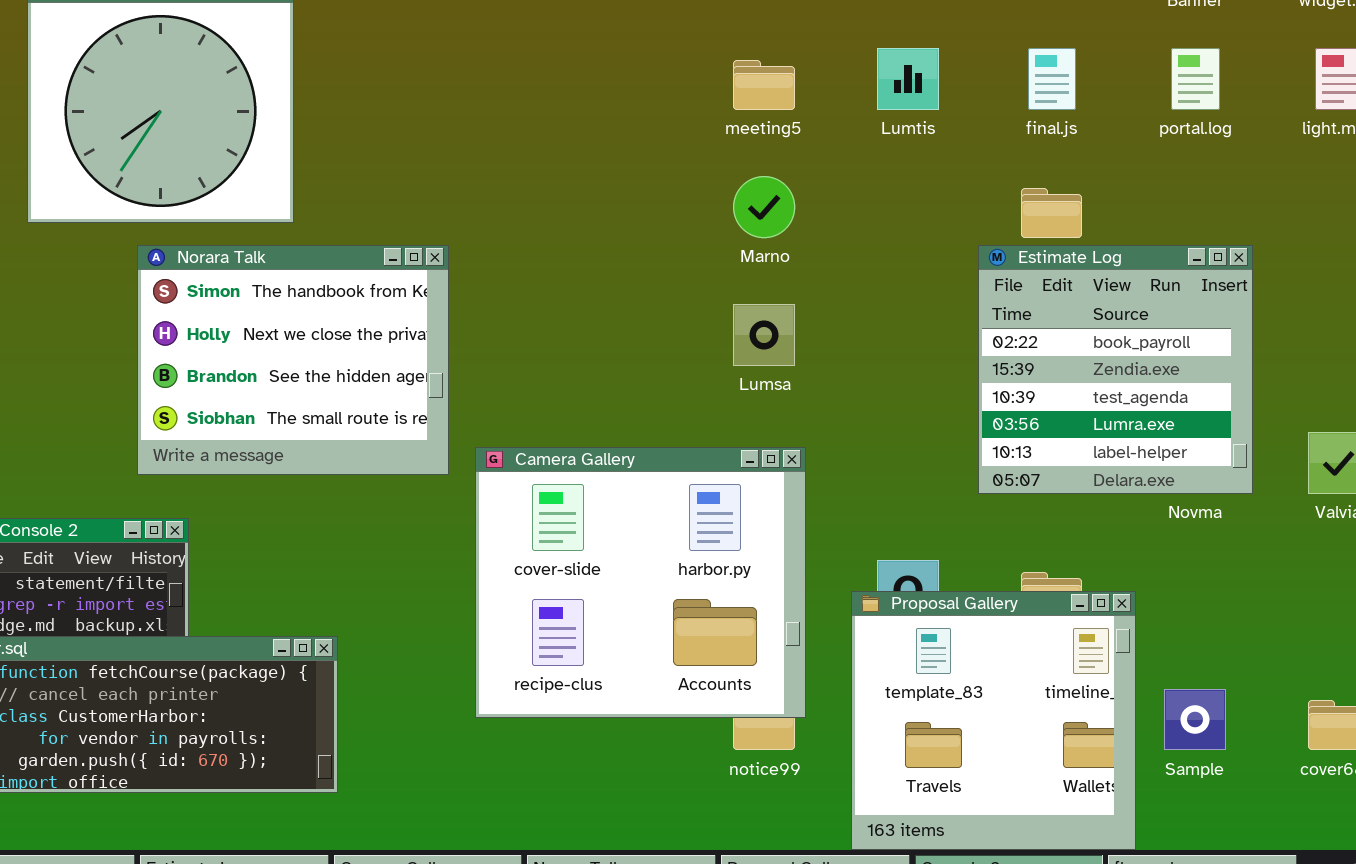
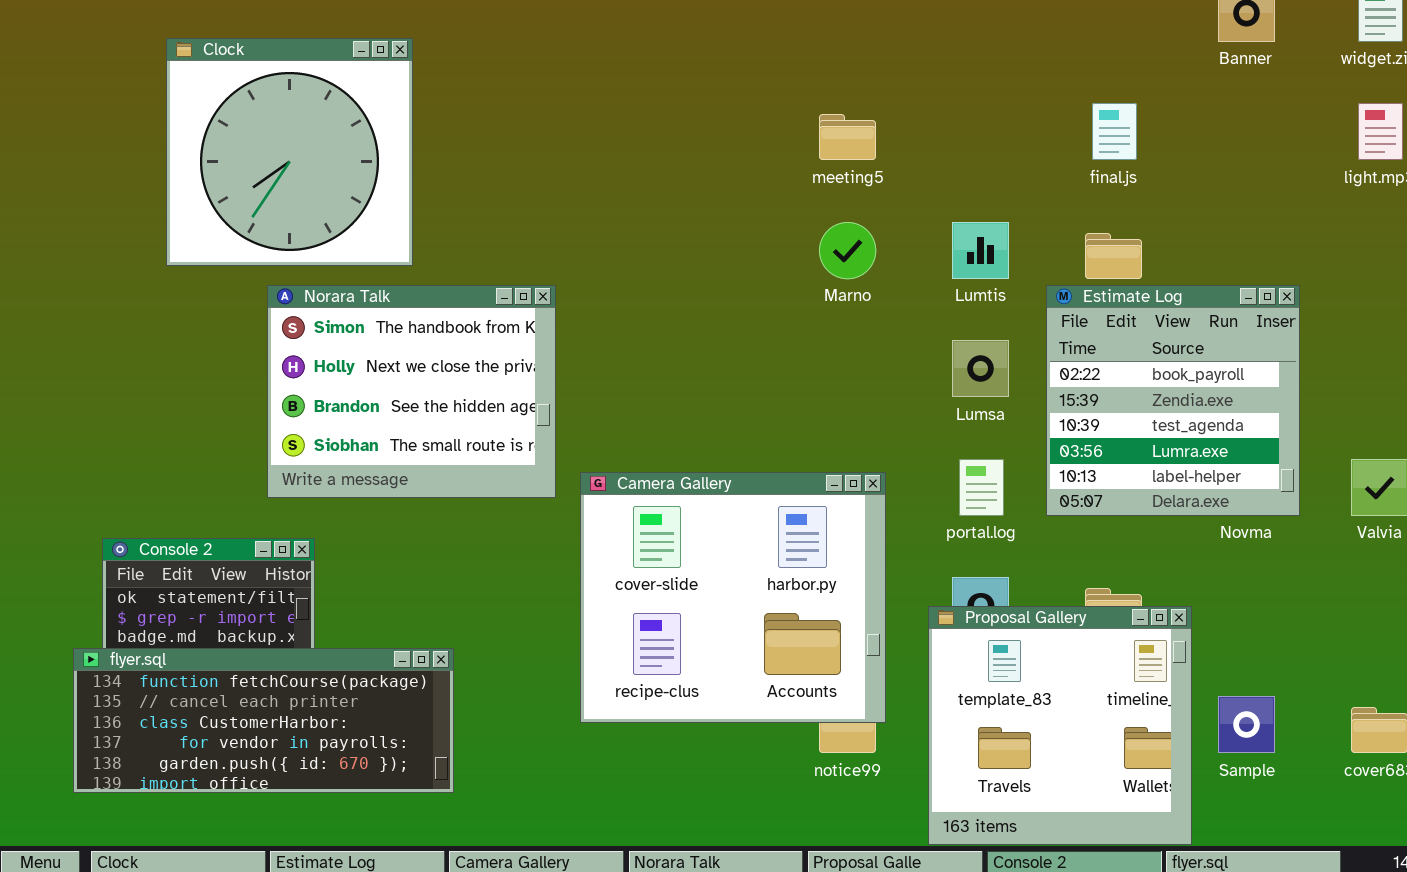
Lumtis: [877,48,939,110] -> [952,222,1009,279], moved
portal.log: [1171,48,1220,110] -> [959,459,1004,516], moved
Lumsa: [733,304,795,366] -> [952,340,1009,397], moved

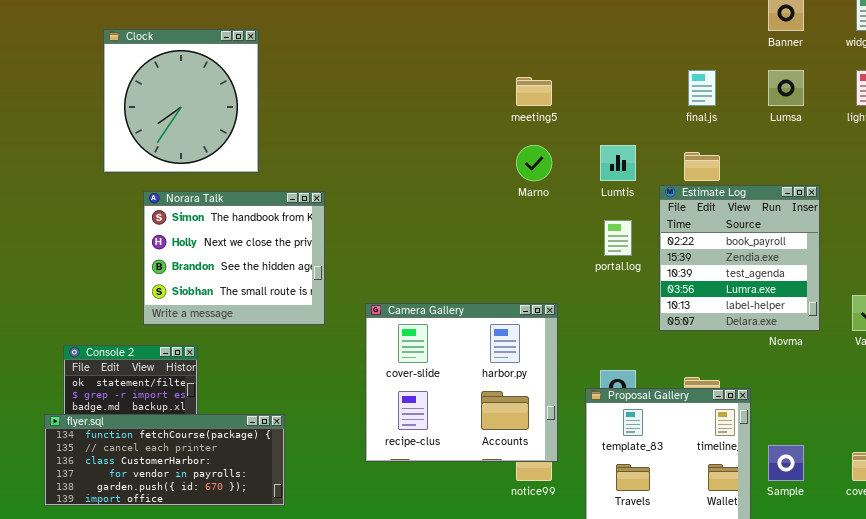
Norara Talk: [267,285,556,498] -> [143,191,325,325], moved
Lumsa: [952,340,1009,397] -> [768,70,804,106], moved
portal.log: [959,459,1004,516] -> [604,220,632,256], moved

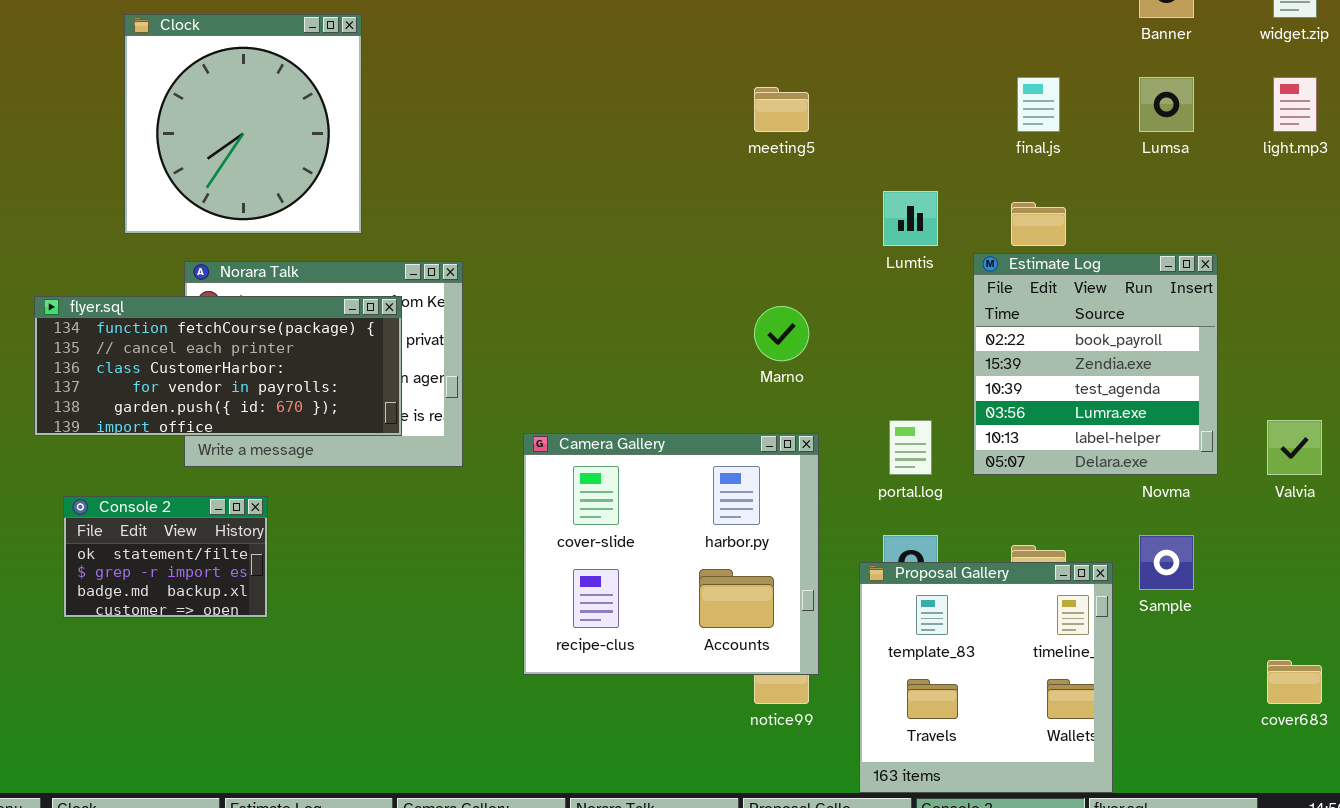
Marno: [516,145,552,181] -> [754,306,809,361], moved
portal.log: [604,220,632,256] -> [889,420,932,475], moved
flyer.sql: [44,414,285,506] -> [34,296,402,436], moved
Sample: [768,445,804,481] -> [1139,535,1194,590], moved

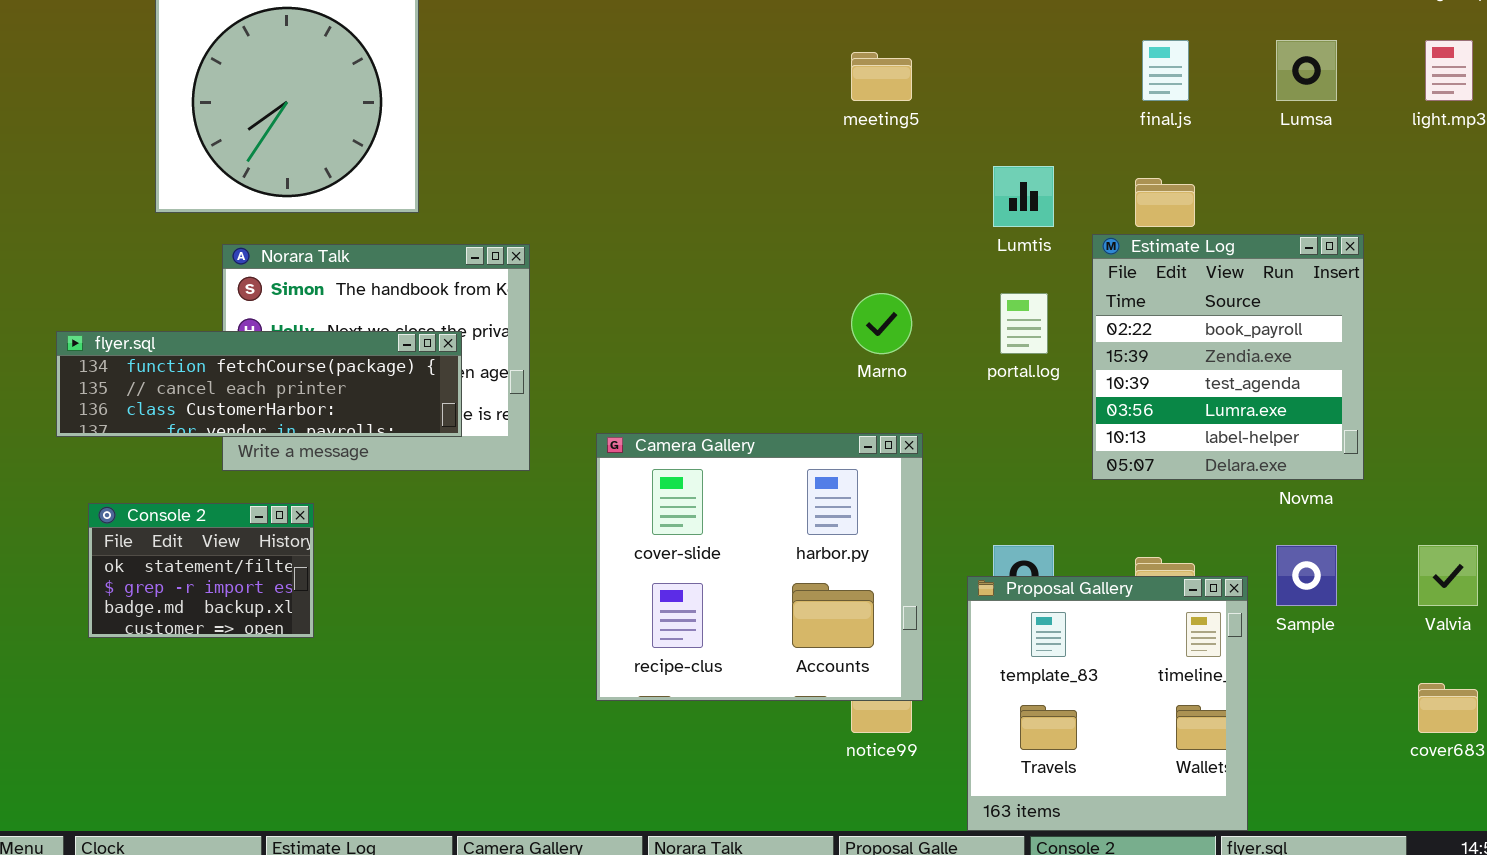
flyer.sql: [34,296,402,436] -> [56,331,462,437], resized
portal.log: [889,420,932,475] -> [1000,293,1048,354], moved
Valvia: [1267,420,1322,475] -> [1418,545,1478,606], moved

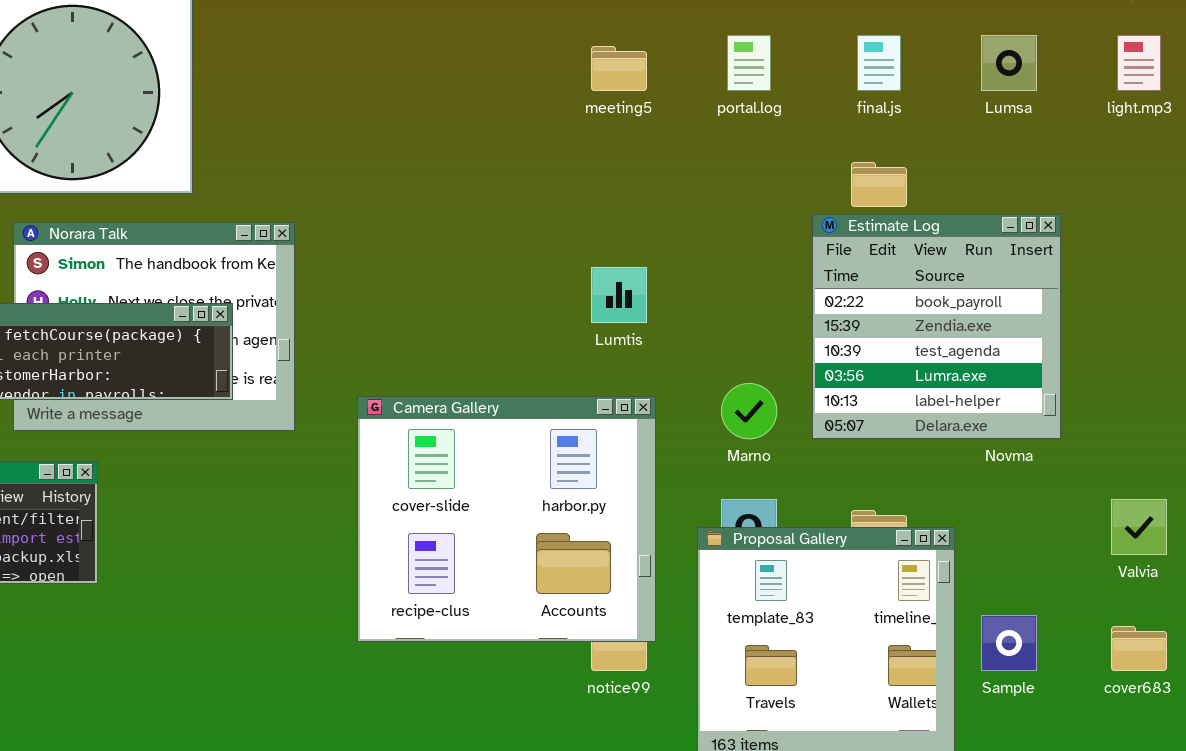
Lumtis: [993,166,1054,227] -> [591,267,647,323], moved
Marno: [851,293,912,354] -> [721,383,777,439], moved
portal.log: [1000,293,1048,354] -> [727,35,771,91], moved
Sample: [1276,545,1337,606] -> [981,615,1037,671], moved

